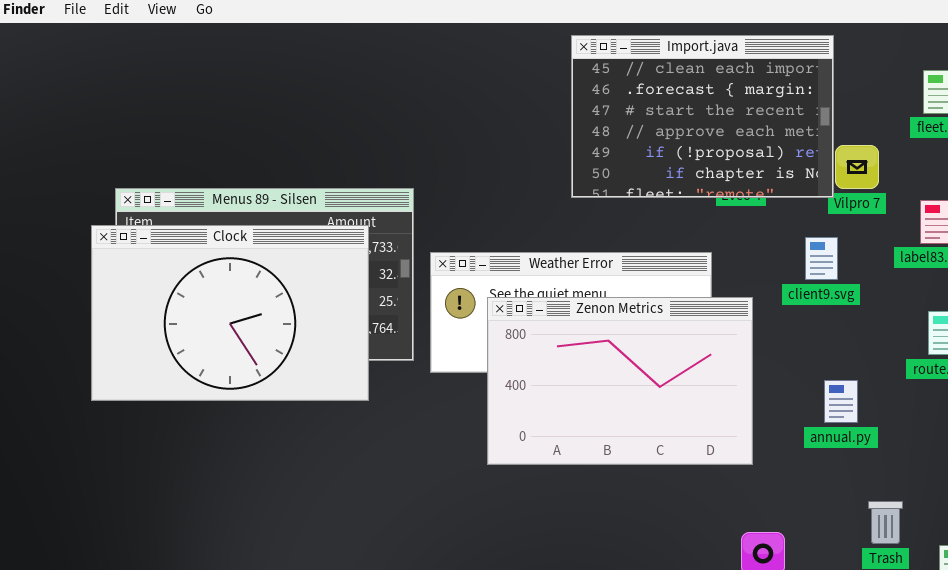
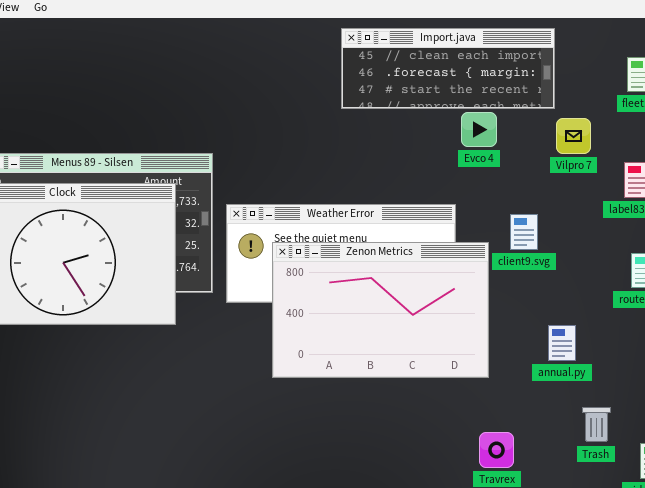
Import.java: [571,35,834,198] -> [341,28,555,109], resized
client9.svg: [805,237,838,280] -> [510,214,538,250], moved
annual.py: [824,380,858,423] -> [548,325,576,361], moved

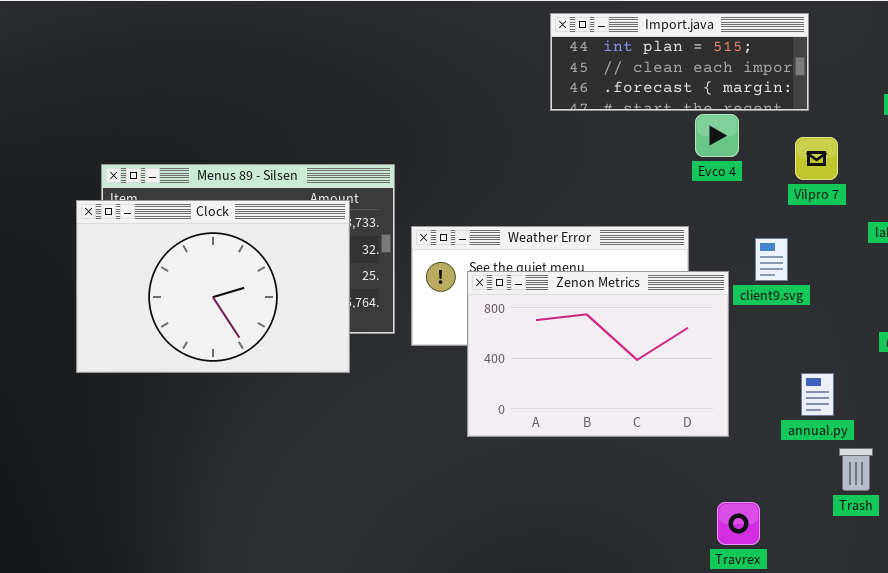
Import.java: [341,28,555,109] -> [550,13,809,111], scrolled up 1 row
Vilpro 7: [556,118,591,154] -> [795,137,838,180], moved
Trash: [582,407,611,442] -> [839,448,873,491], moved

